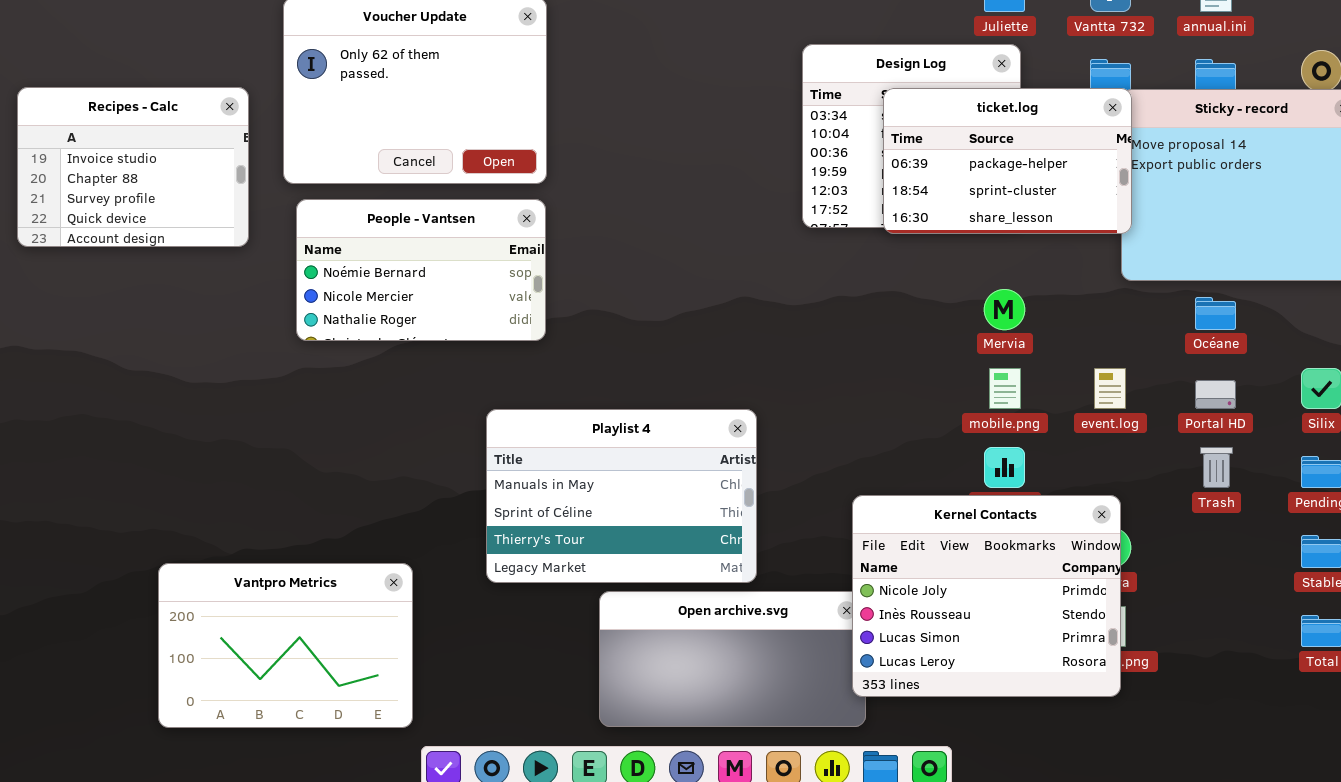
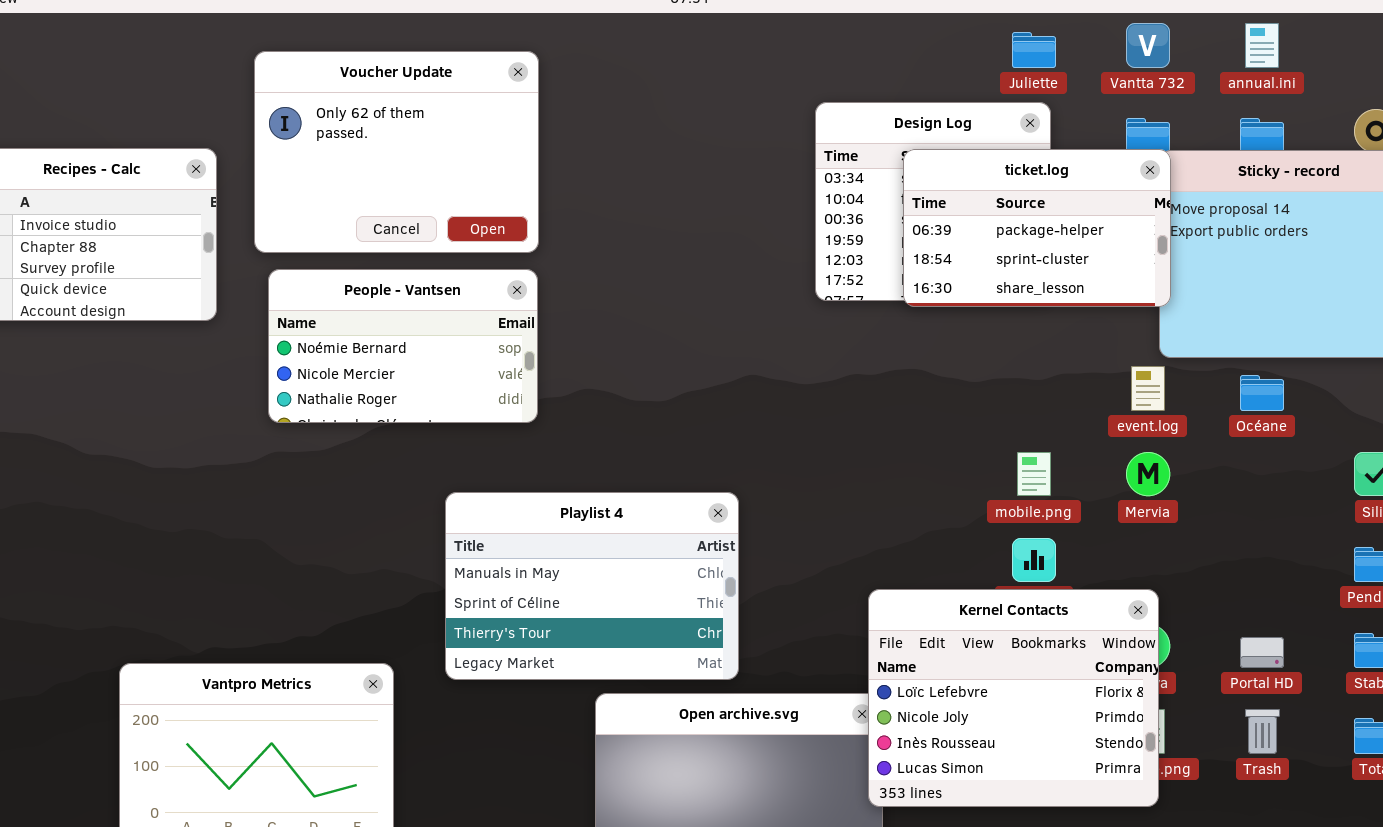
Mervia: [984,289,1025,330] -> [1126,452,1170,496], moved
event.log: [1094,368,1126,409] -> [1131,366,1165,411], moved
Portal HD: [1195,380,1236,409] -> [1240,637,1284,668], moved
Playlist 4: [486,409,757,583] -> [445,492,739,680], moved
Trash: [1200,447,1233,488] -> [1245,709,1280,754], moved
Kernel Contacts: [852,495,1121,697] -> [868,589,1159,807], scrolled up 1 row

